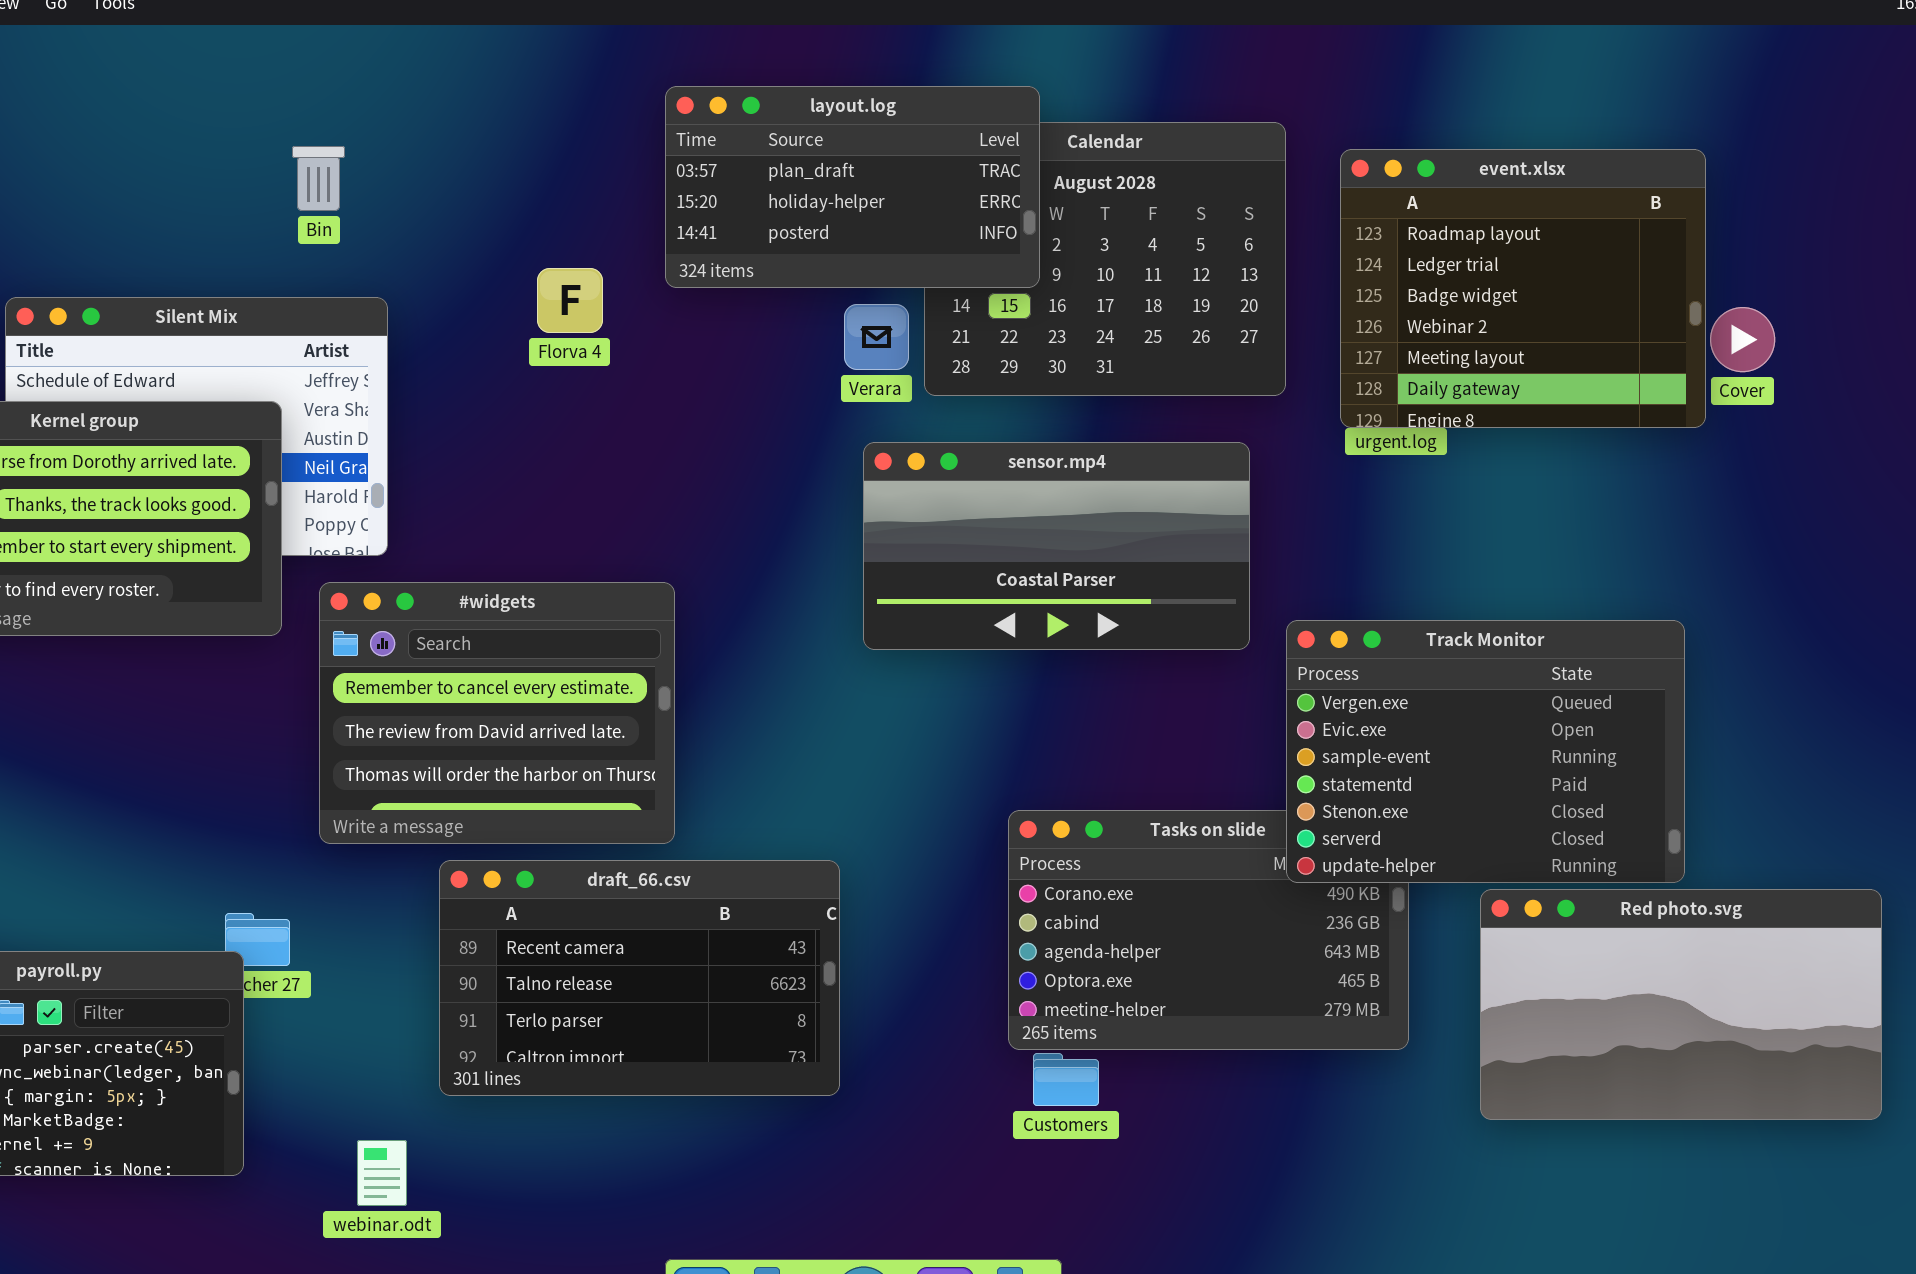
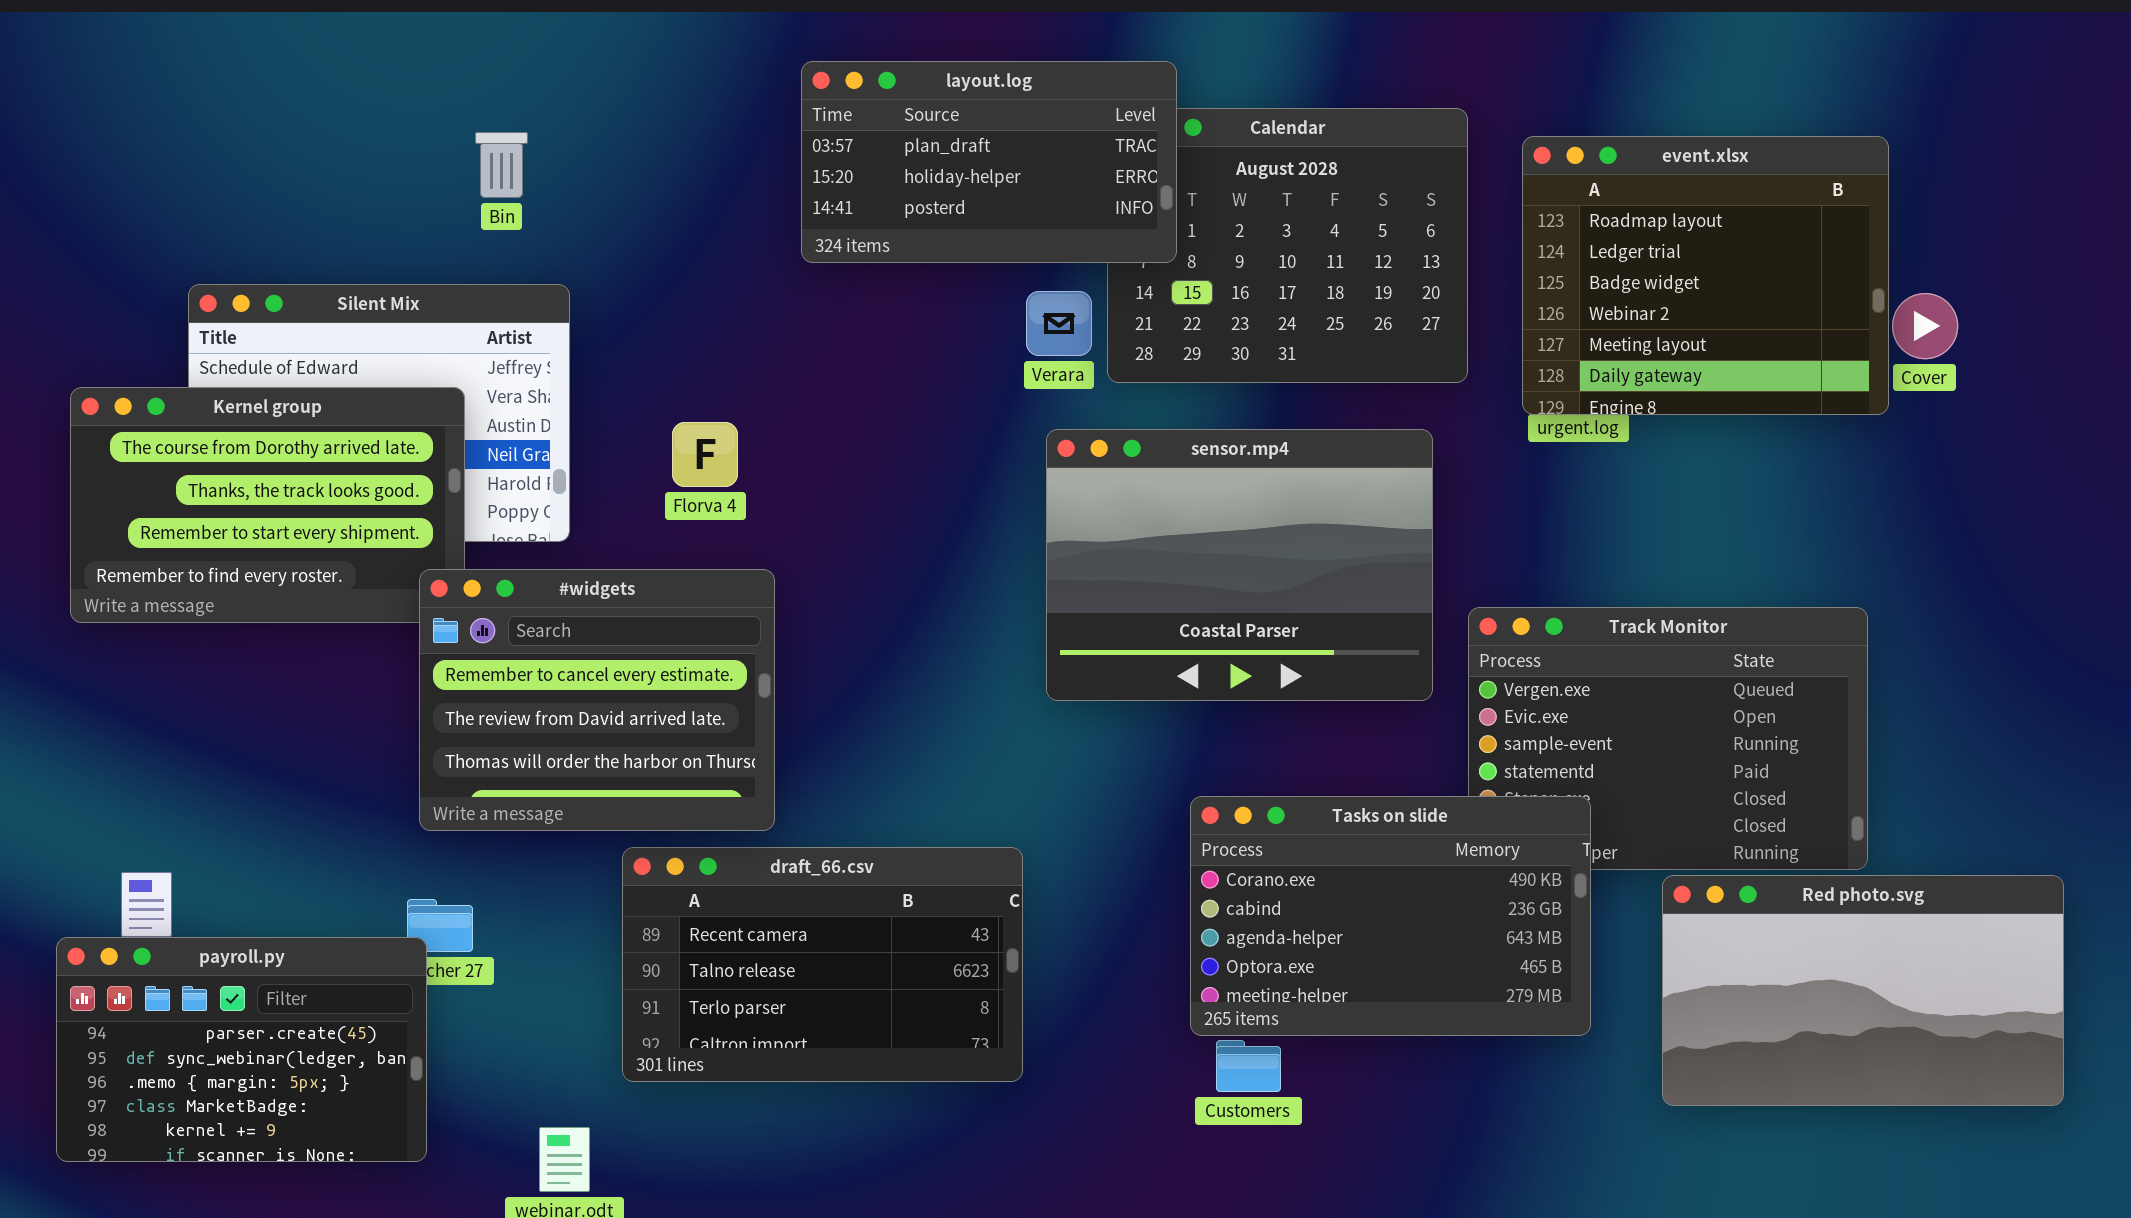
layout.log: [665,86,1040,288] -> [801,61,1177,263], moved
Florva 4: [537,268,603,333] -> [672,422,738,487], moved
sensor.mp4: [863,442,1250,650] -> [1046,429,1433,701], resized
#widgets: [319,582,675,844] -> [419,569,775,831], moved
Tasks on slide: [1008,810,1409,1050] -> [1190,796,1591,1036], raised

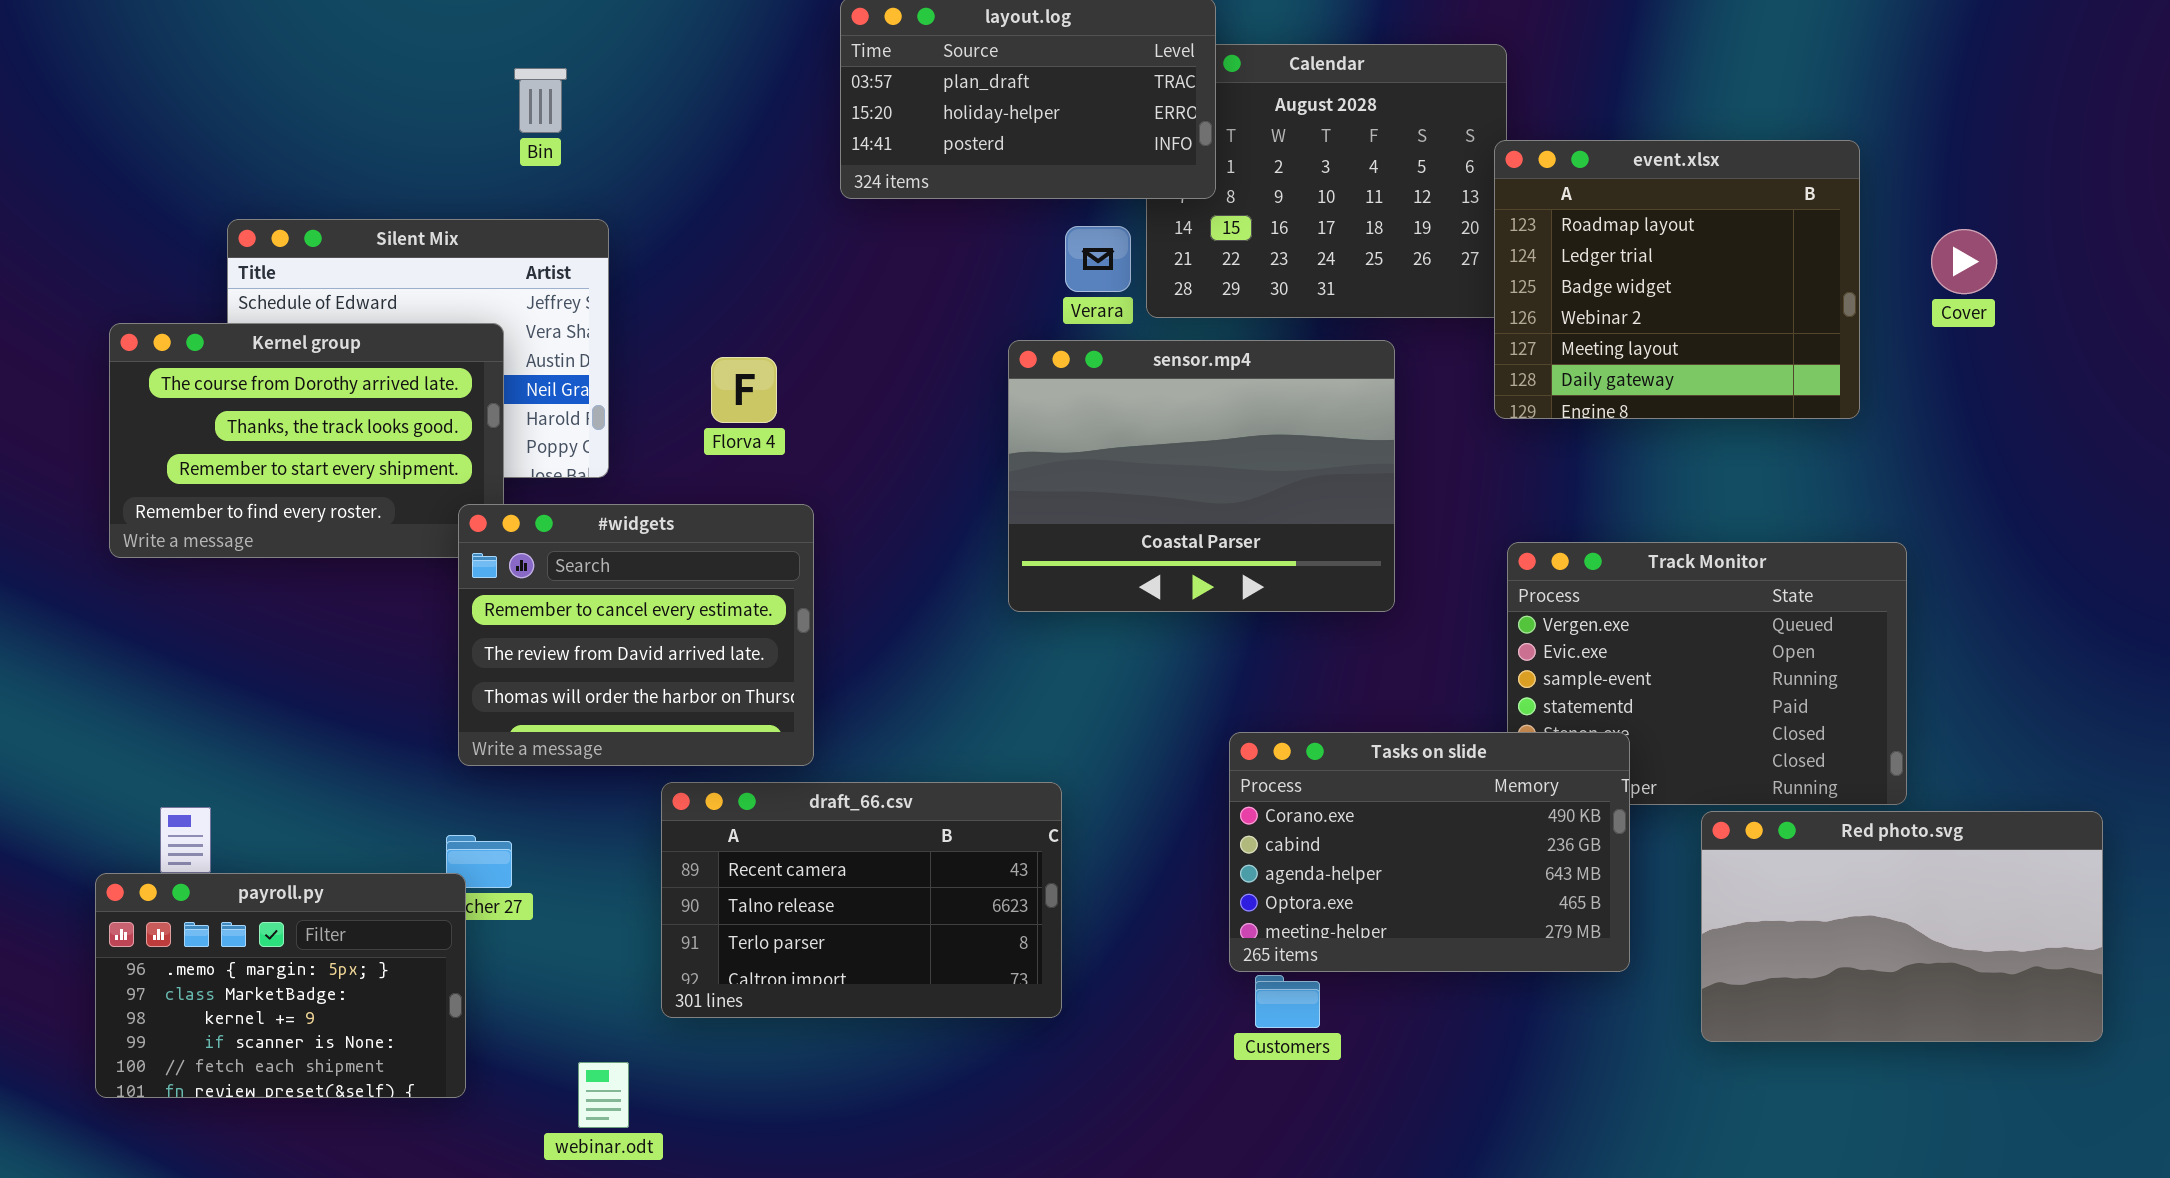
event.xlsx: [1522,136,1889,415] -> [1494,140,1860,419], moved
sensor.mp4: [1046,429,1433,701] -> [1008,340,1395,612], moved
payroll.py: [56,937,427,1162] -> [95,873,466,1098], scrolled down 2 rows

